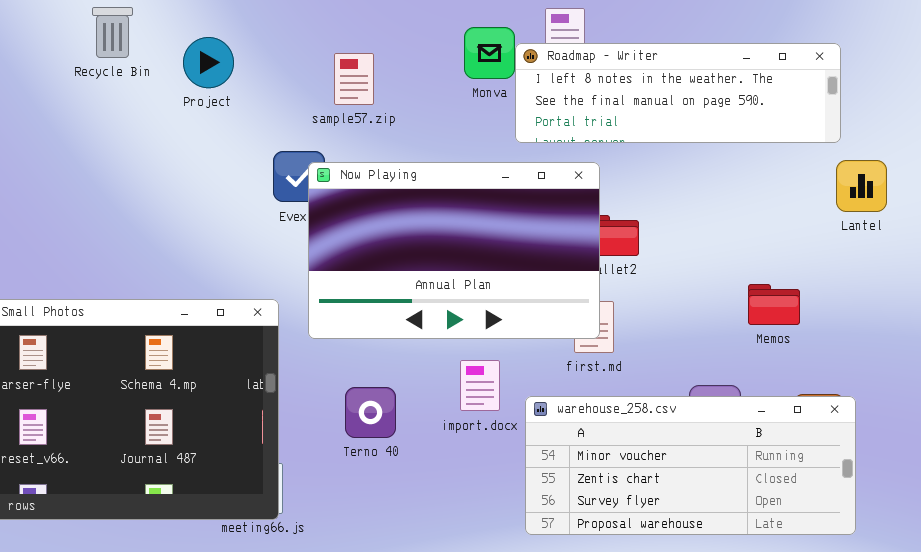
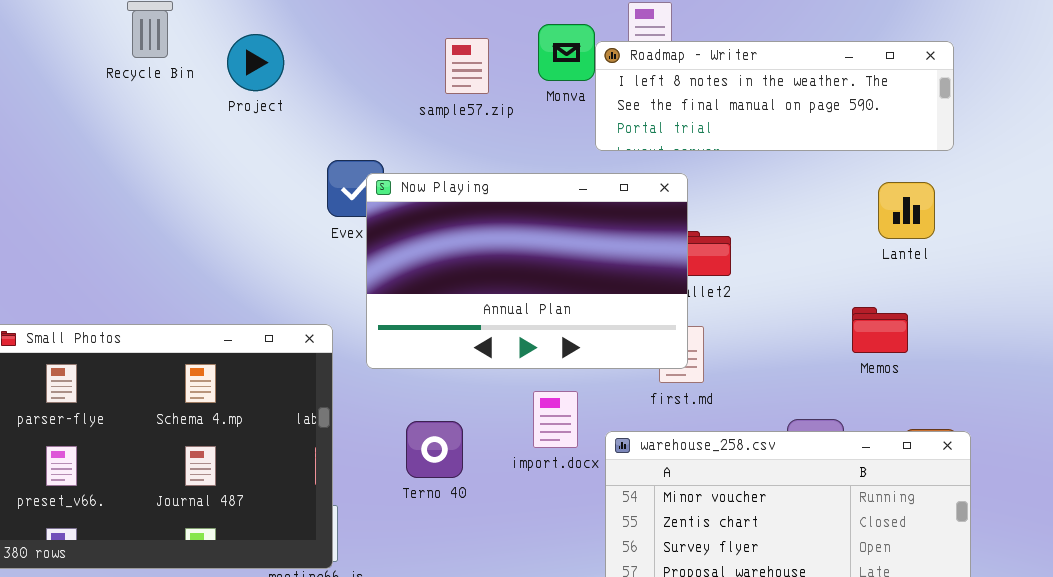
sample57.zip: [334,53,374,105] -> [445,38,489,94], moved
Lantel: [836,160,887,212] -> [878,182,935,239], moved

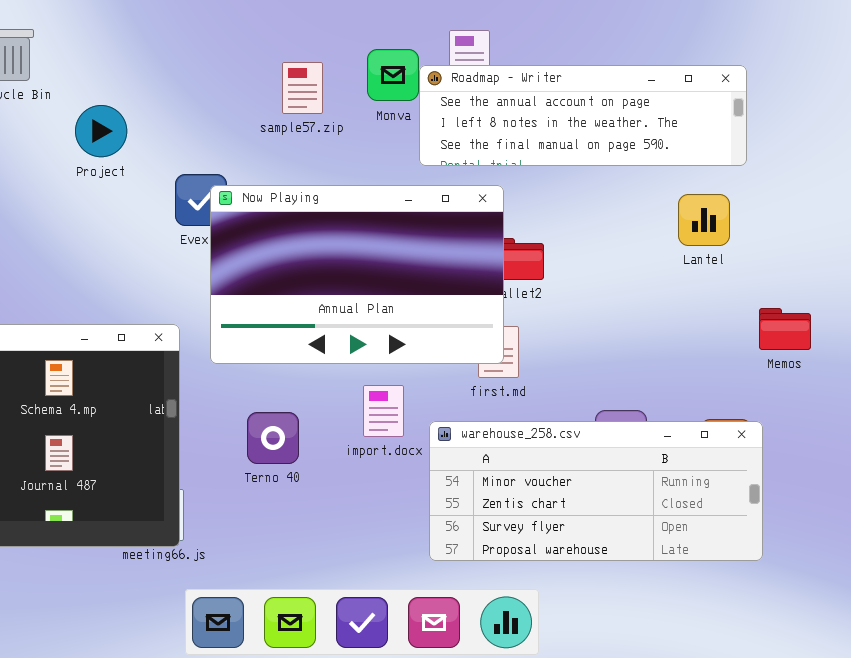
Project: [227,34,284,91] -> [75,105,127,157], moved
Roadmap - Writer: [595,41,954,151] -> [419,65,747,166], scrolled up 1 row
Memos: [852,307,908,353] -> [759,308,811,350], moved

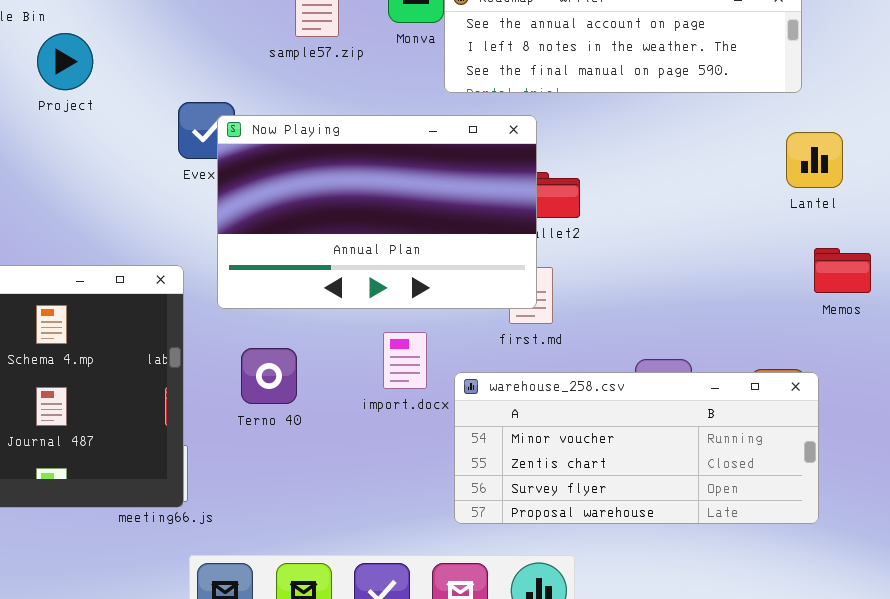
Project: [75,105,127,157] -> [37,33,93,90], moved
Lantel: [678,194,730,246] -> [786,132,843,188], moved
Terno 40: [247,412,299,464] -> [241,348,297,404], moved

